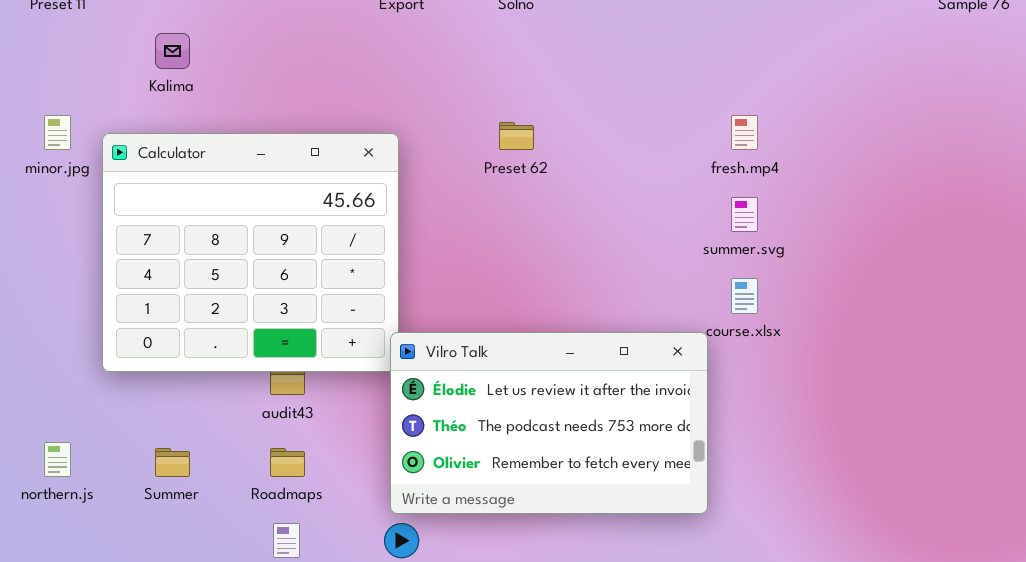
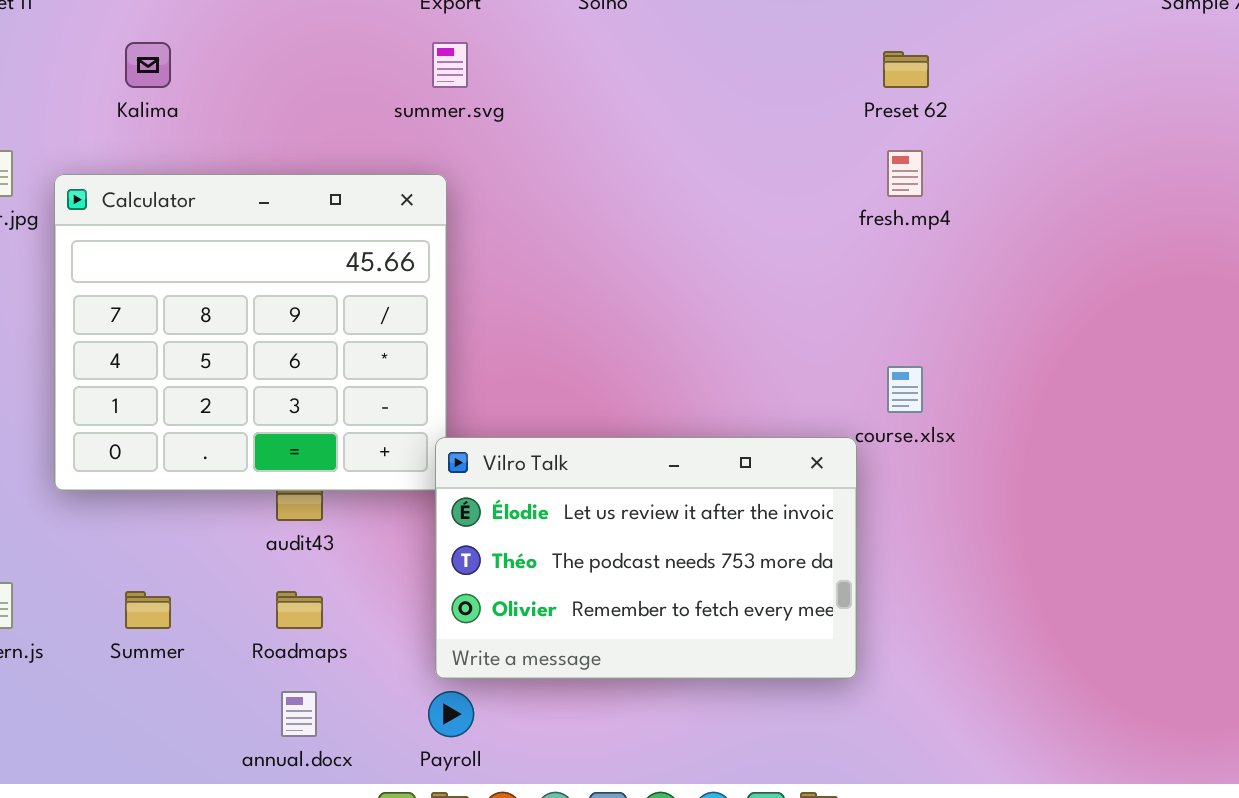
Preset 62: [499,122,534,150] -> [883,51,929,88], moved
summer.svg: [731,197,758,232] -> [432,42,468,88], moved

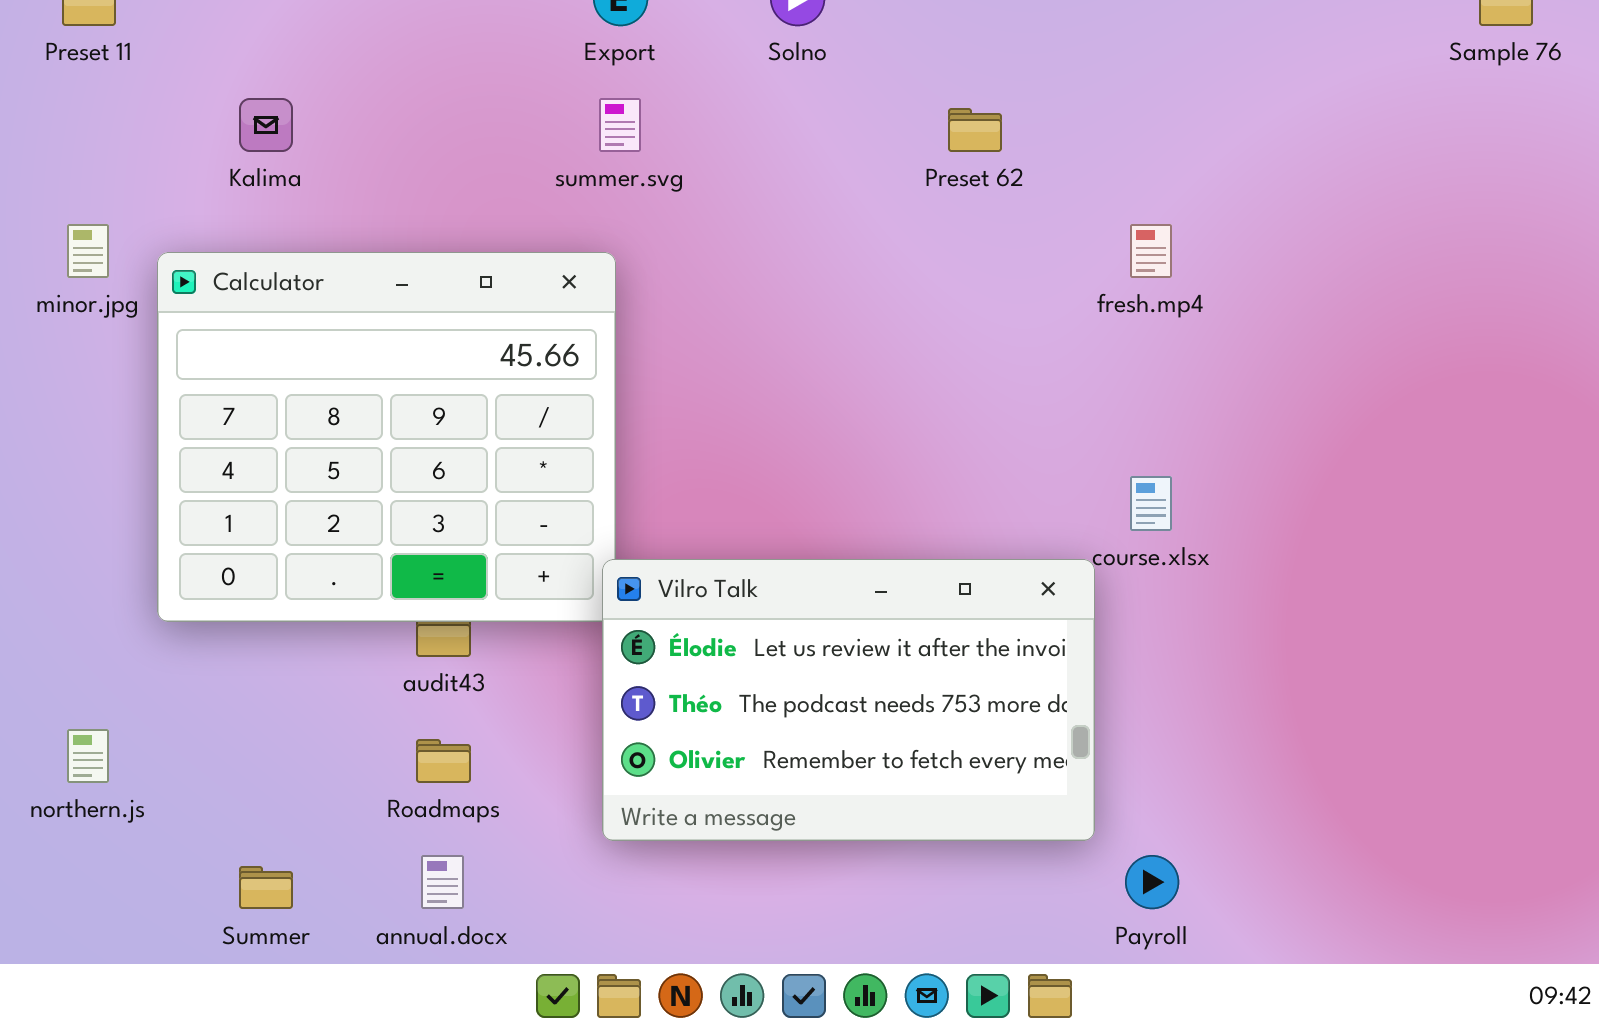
Preset 62: [883,51,929,88] -> [948,108,1002,152], moved
Summer: [125,591,171,629] -> [239,866,293,909], moved
Payroll: [428,691,474,737] -> [1125,855,1179,909], moved

